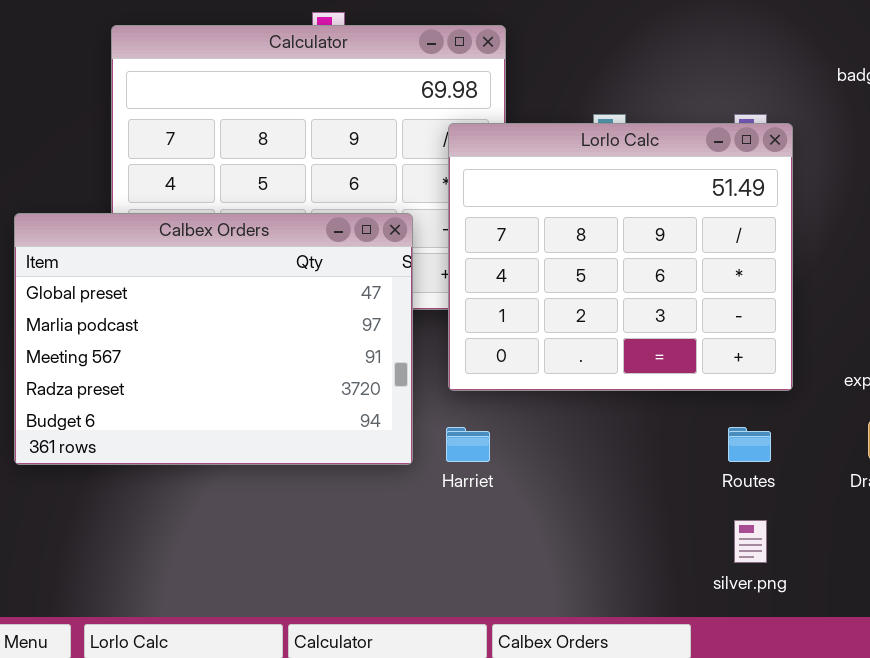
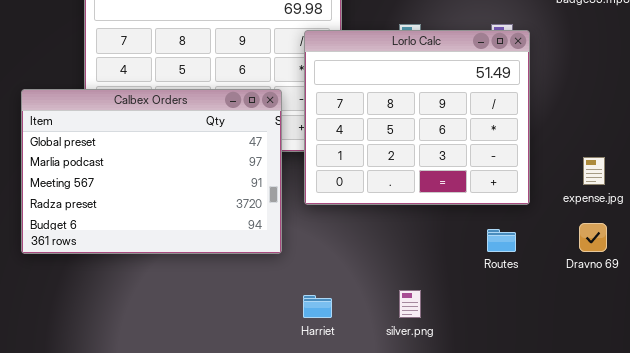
Harriet: [446,427,490,462] -> [303,295,332,318], moved
silver.png: [734,520,767,563] -> [399,290,421,318], moved

